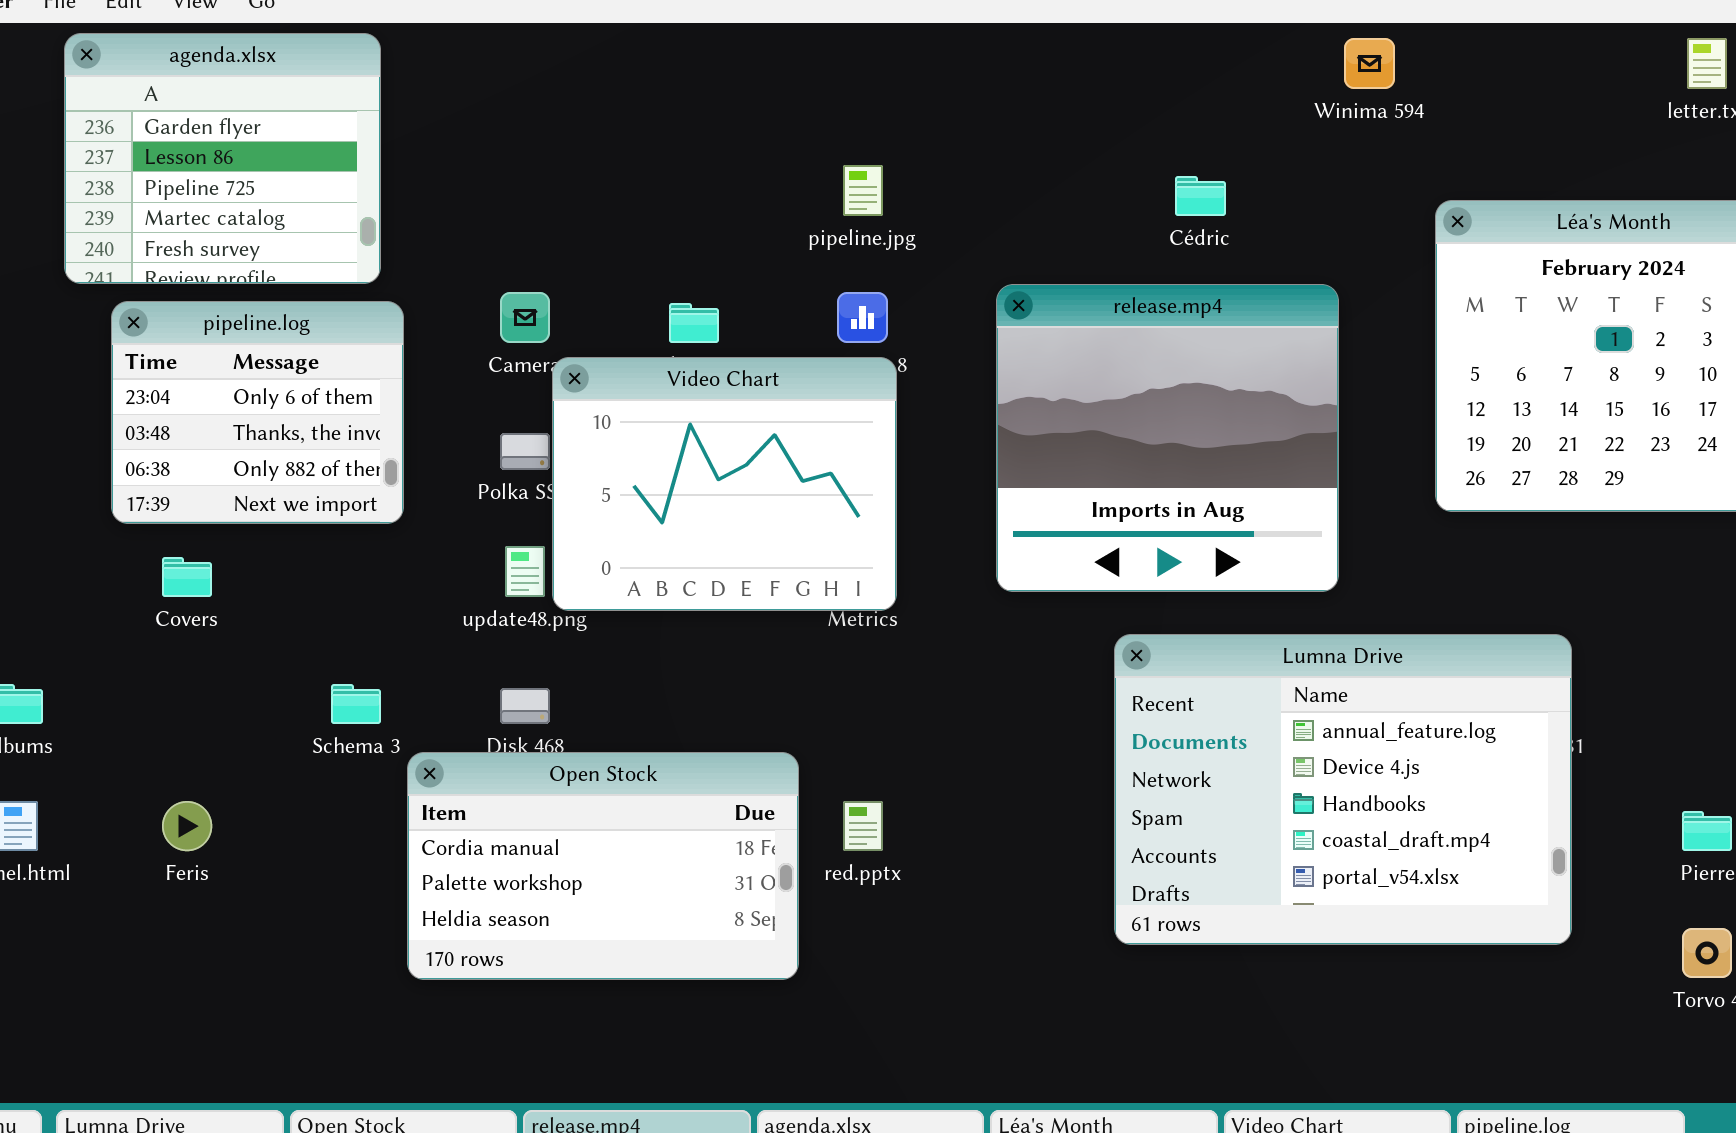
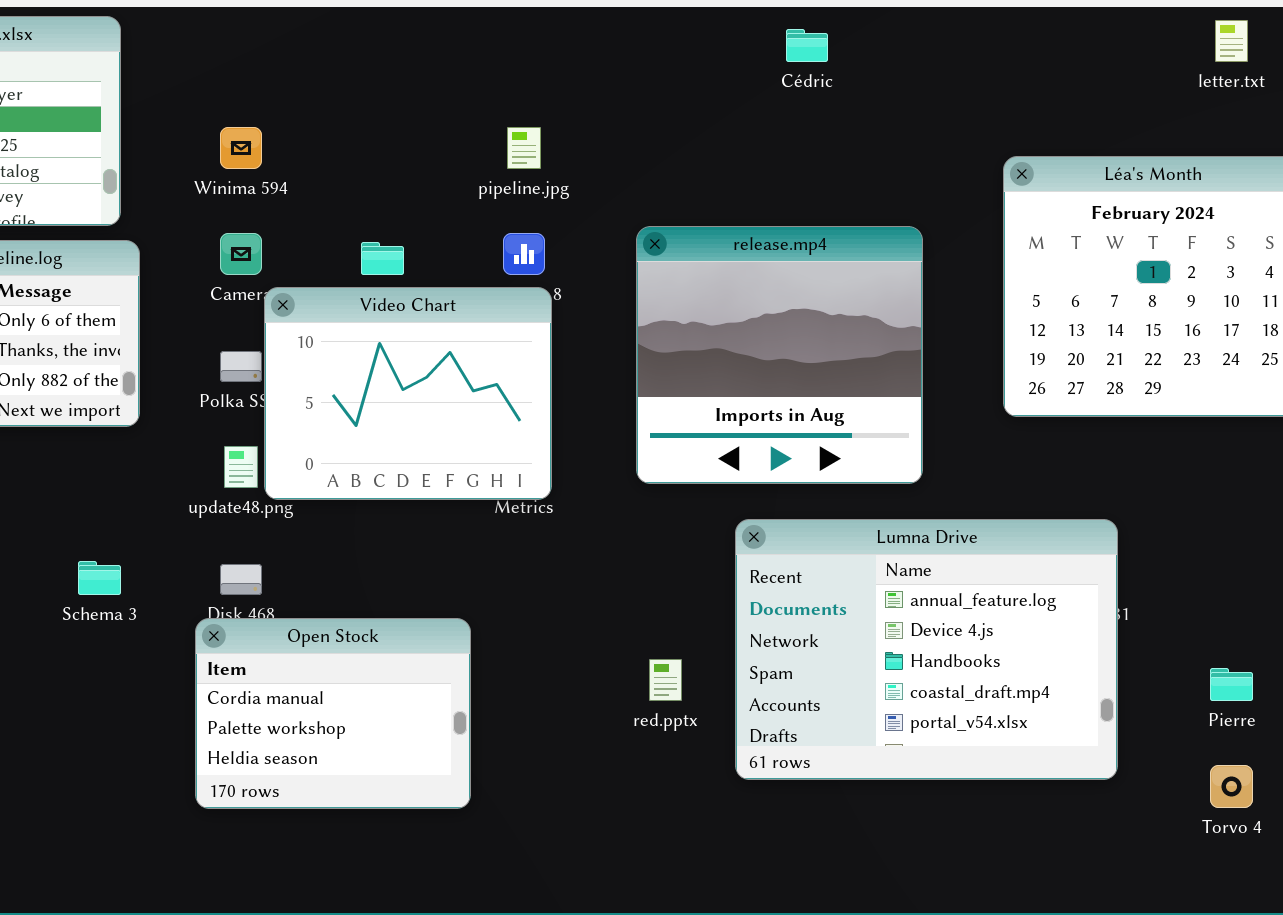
Winima 594: [1344,38,1395,89] -> [220,127,262,169], moved
Cédric: [1175,176,1226,216] -> [786,29,828,62], moved
Open Stock: [407,752,799,980] -> [195,618,471,809], resized
red.pptx: [843,801,883,851] -> [649,659,682,701], moved

